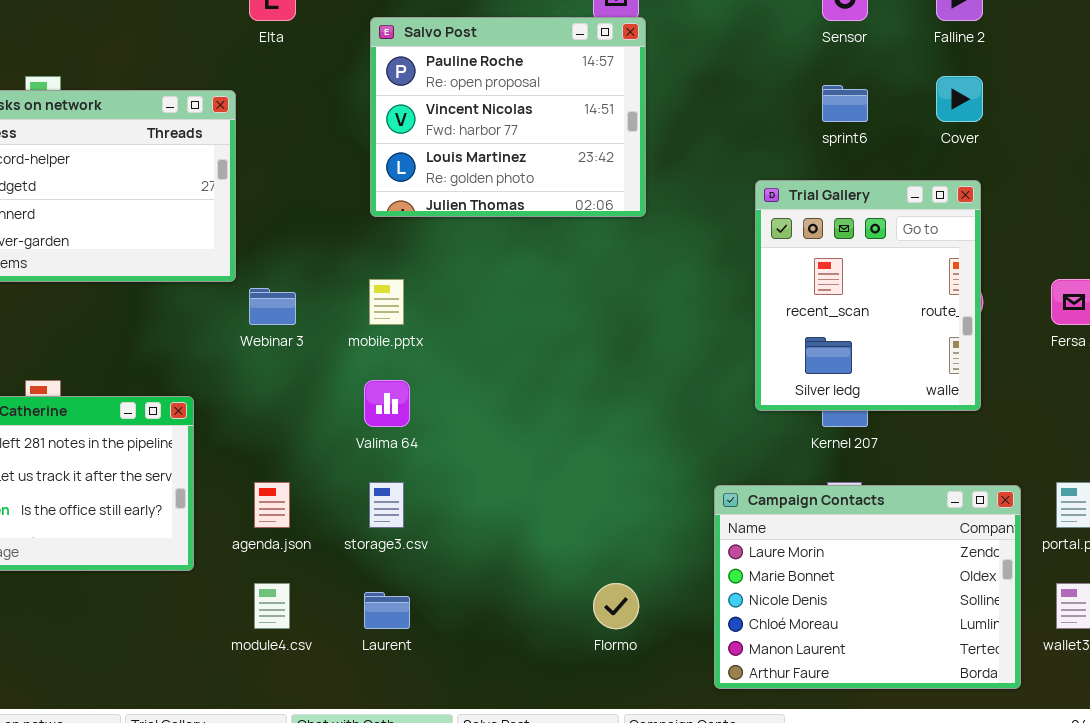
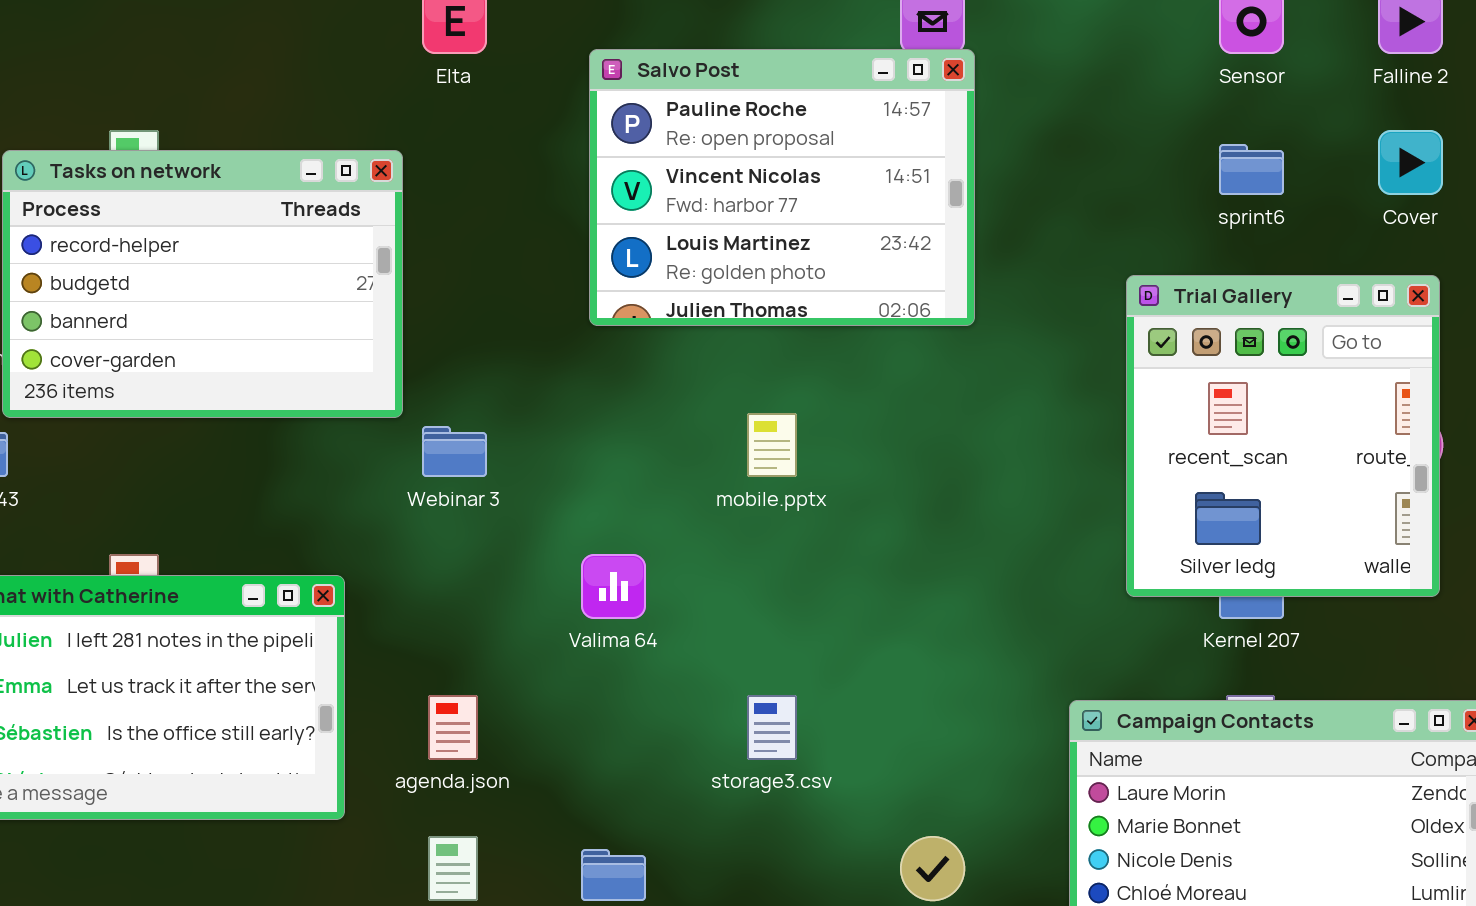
mobile.pptx: [369,279,404,325] -> [747,413,797,477], moved
storage3.csv: [369,482,404,528] -> [747,695,797,760], moved

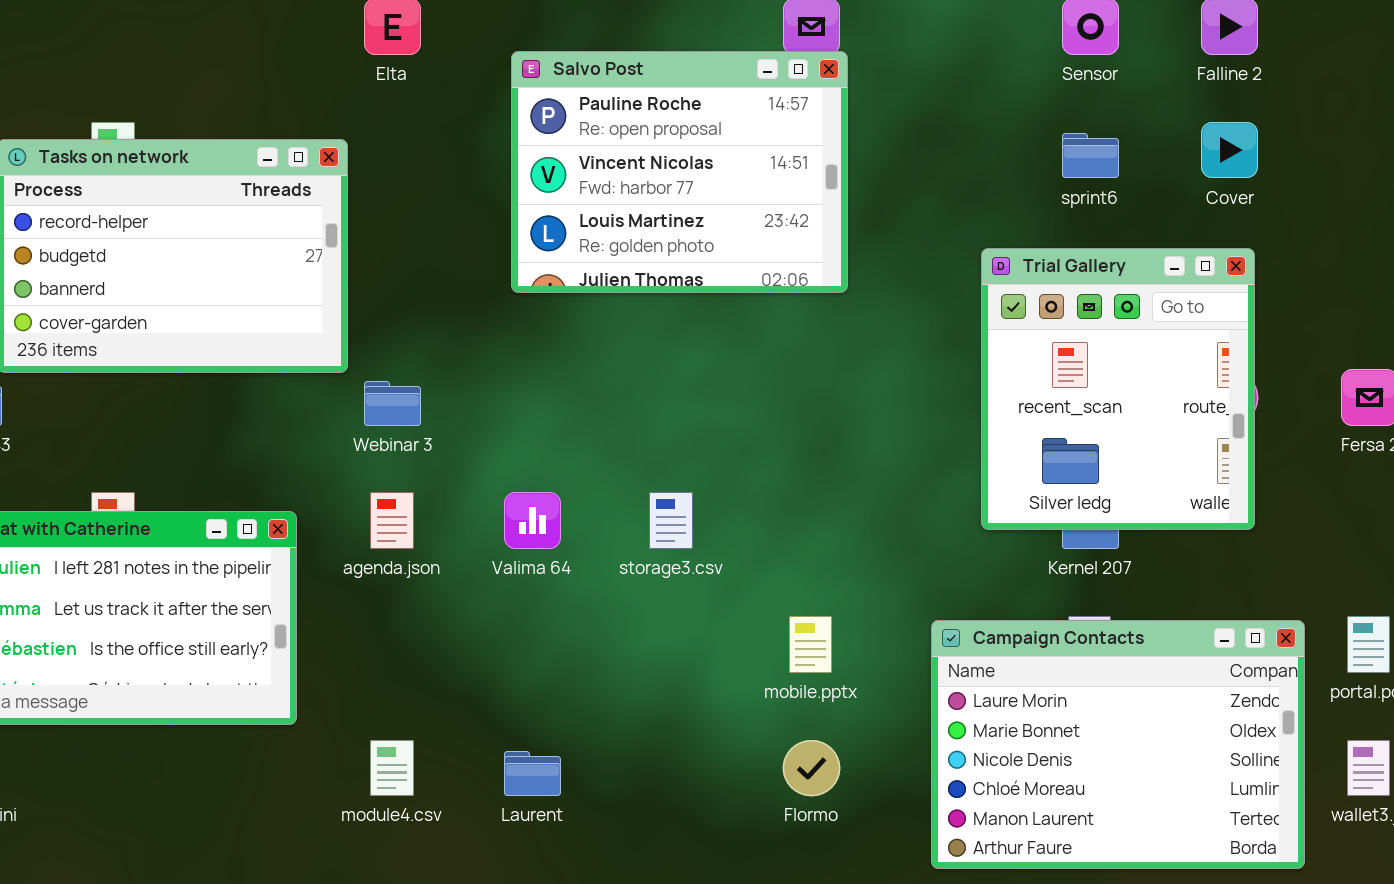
mobile.pptx: [747,413,797,477] -> [789,616,832,673], moved
agenda.json: [428,695,478,760] -> [370,492,414,549], moved
storage3.csv: [747,695,797,760] -> [649,492,693,549], moved

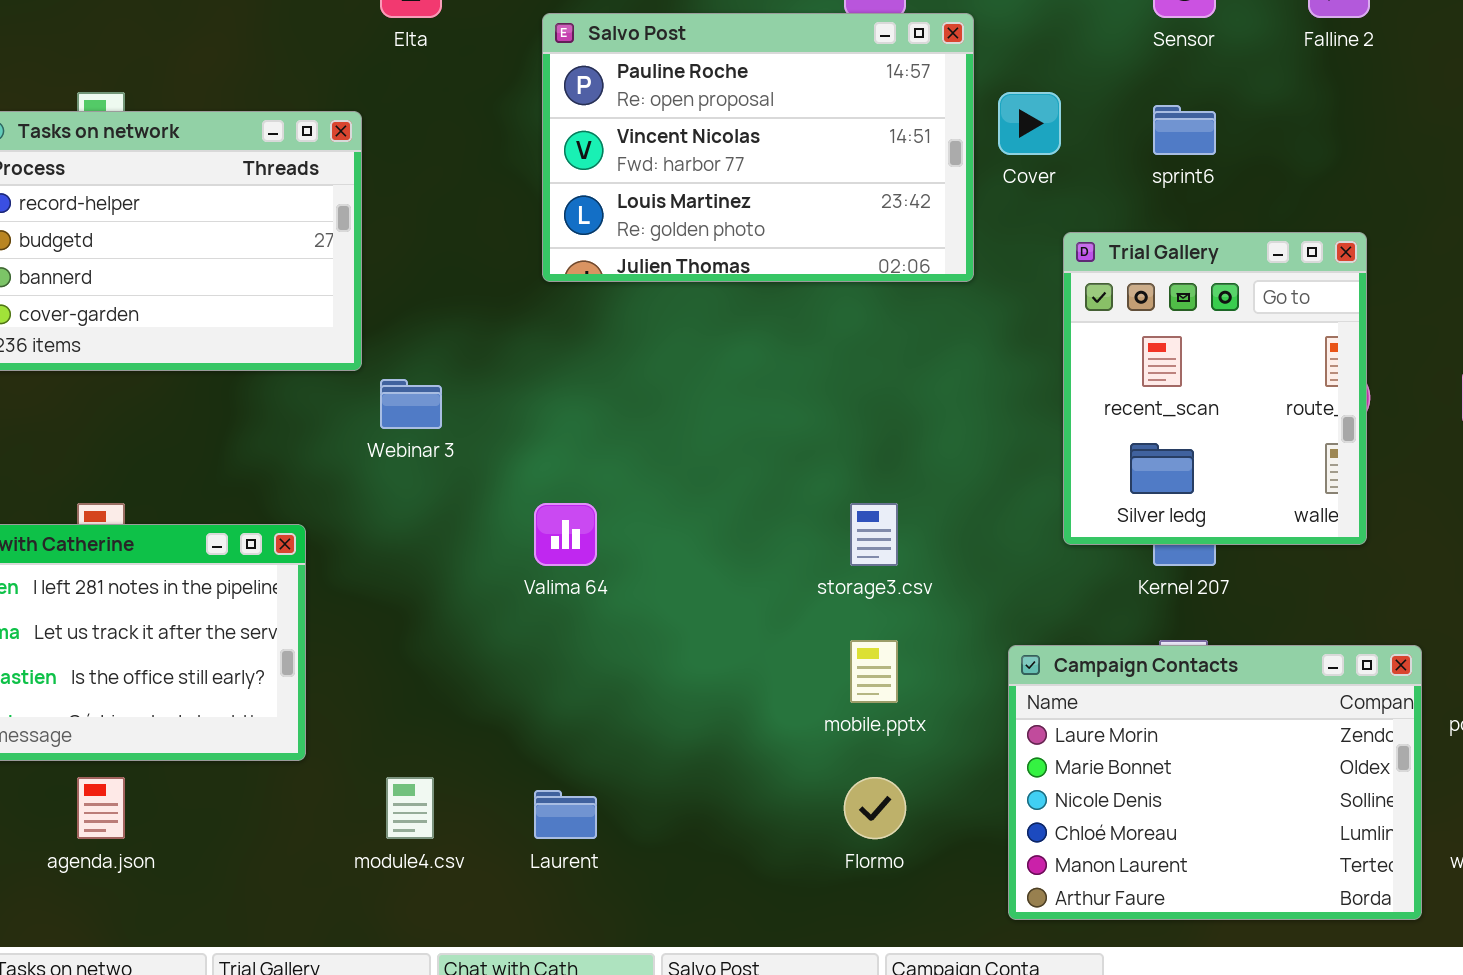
Salvo Post: [511,51,848,293] -> [542,13,974,282], resized
Cover: [1201,122,1258,178] -> [998,92,1061,155], moved
agenda.json: [370,492,414,549] -> [77,777,125,839], moved
storage3.csv: [649,492,693,549] -> [850,503,898,566], moved

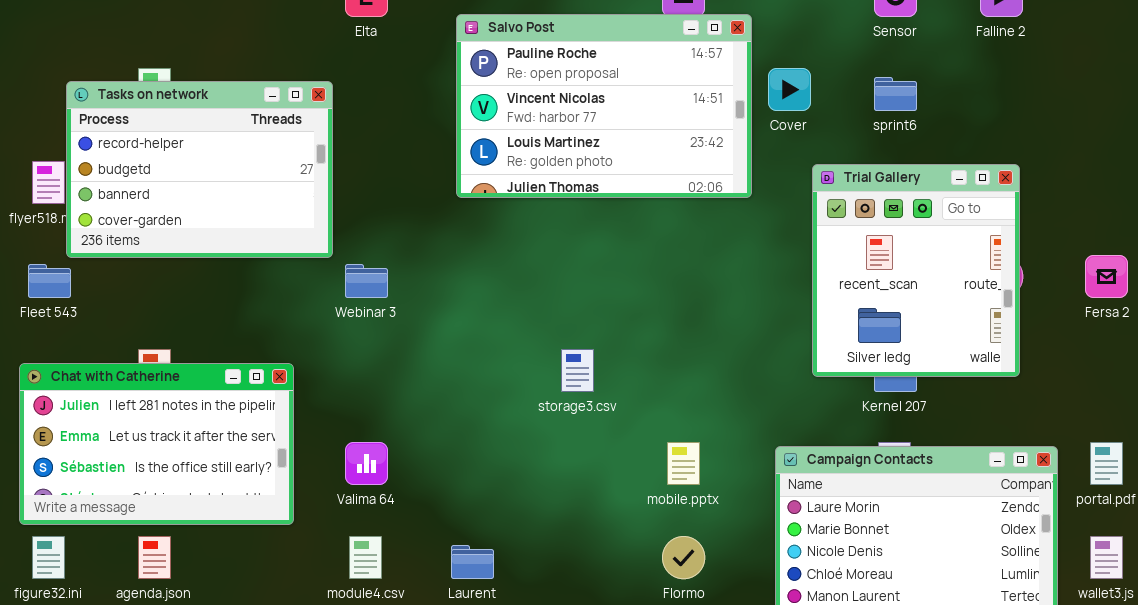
Valima 64: [534,503,597,566] -> [345,442,388,485], moved
storage3.csv: [850,503,898,566] -> [561,349,594,392], moved

